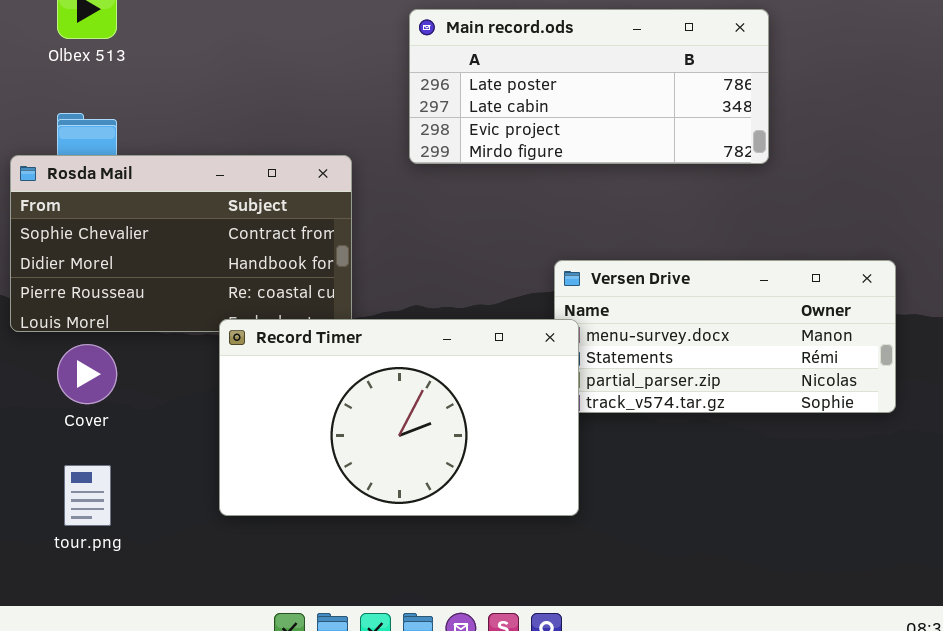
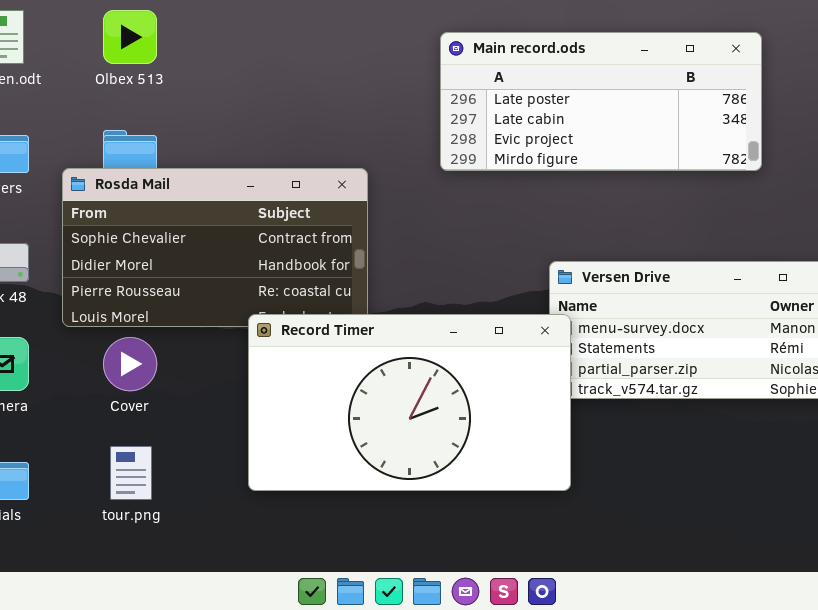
Main record.ods: [409,9,769,164] -> [440,32,762,171], moved

